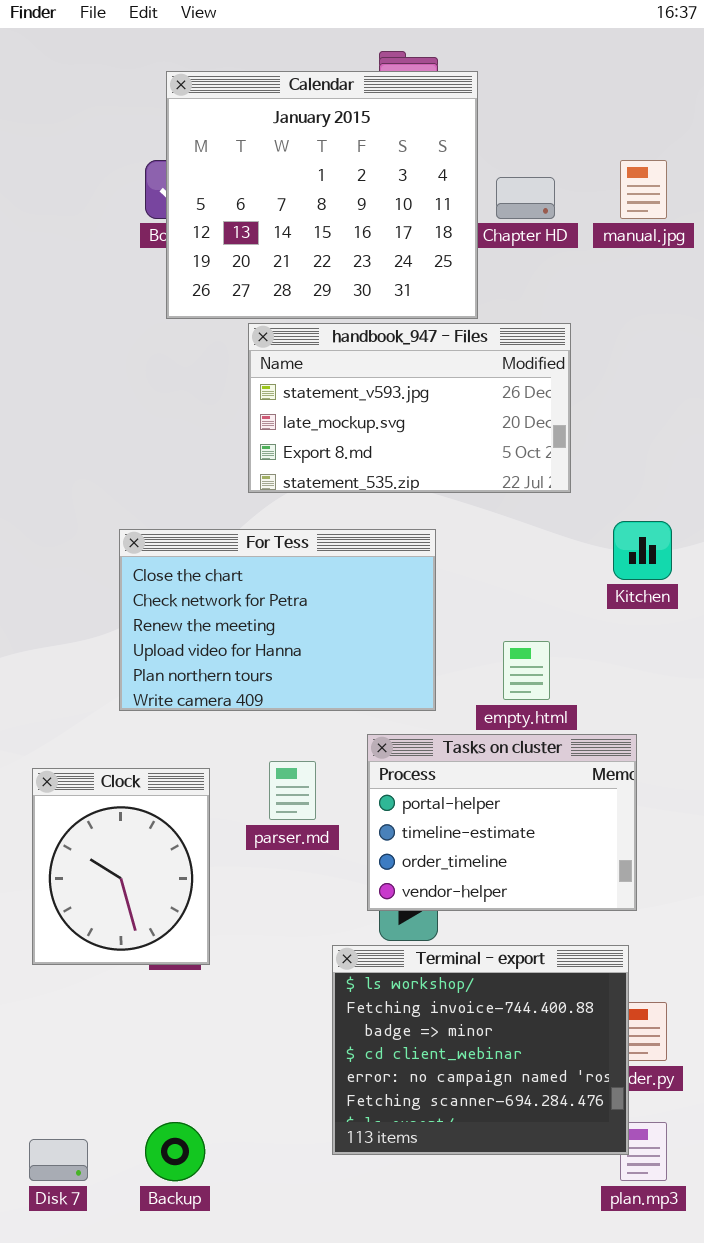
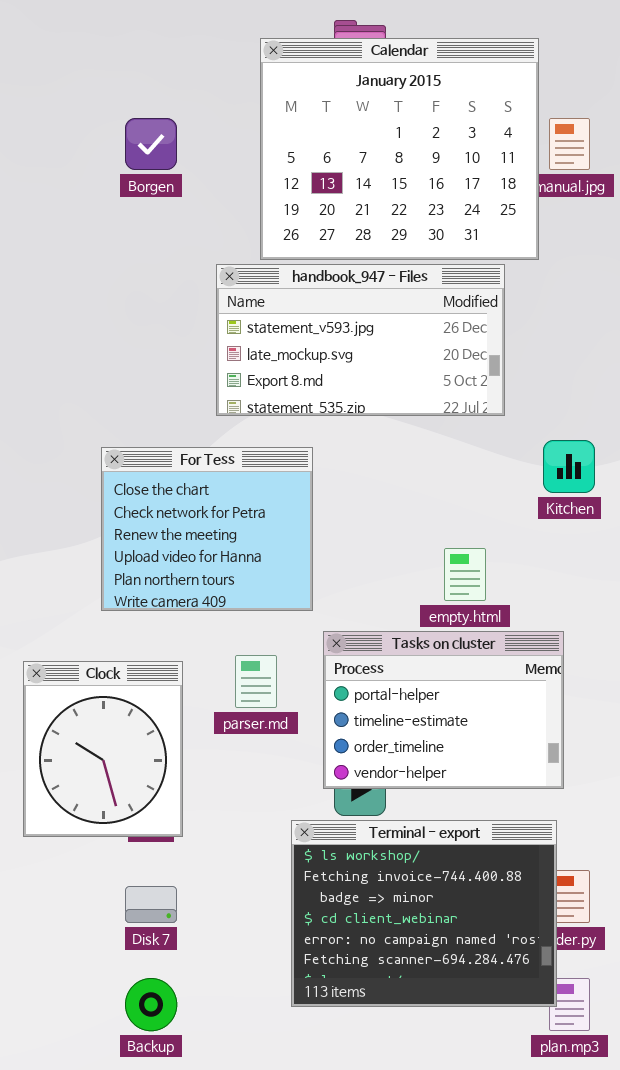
Calendar: [166,71,478,319] -> [260,38,539,260], moved
For Tess: [119,529,436,711] -> [101,447,313,611], resized
Disk 7: [29,1139,88,1181] -> [125,886,177,923], moved

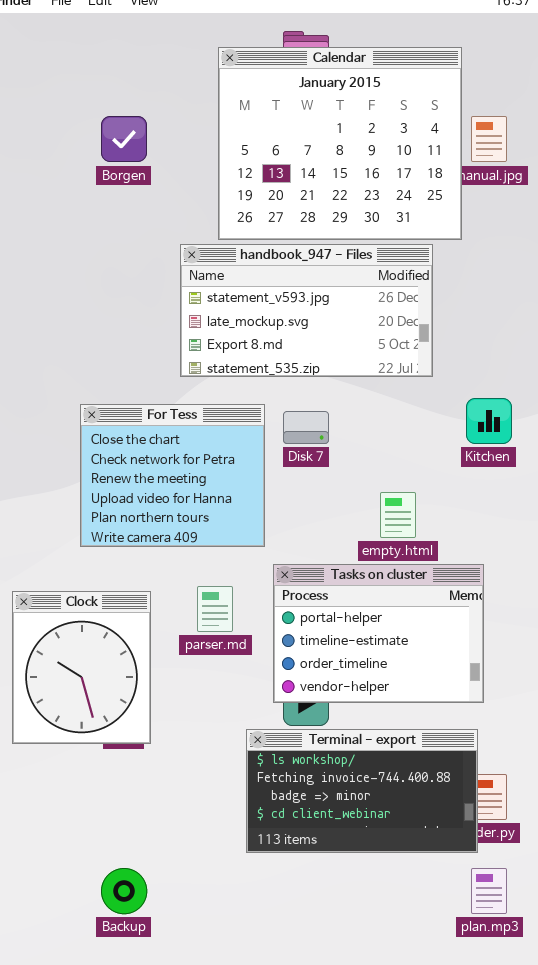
Terminal - export: [291,820,557,1007] -> [246,729,478,853], resized
Disk 7: [125,886,177,923] -> [283,411,329,444], moved

